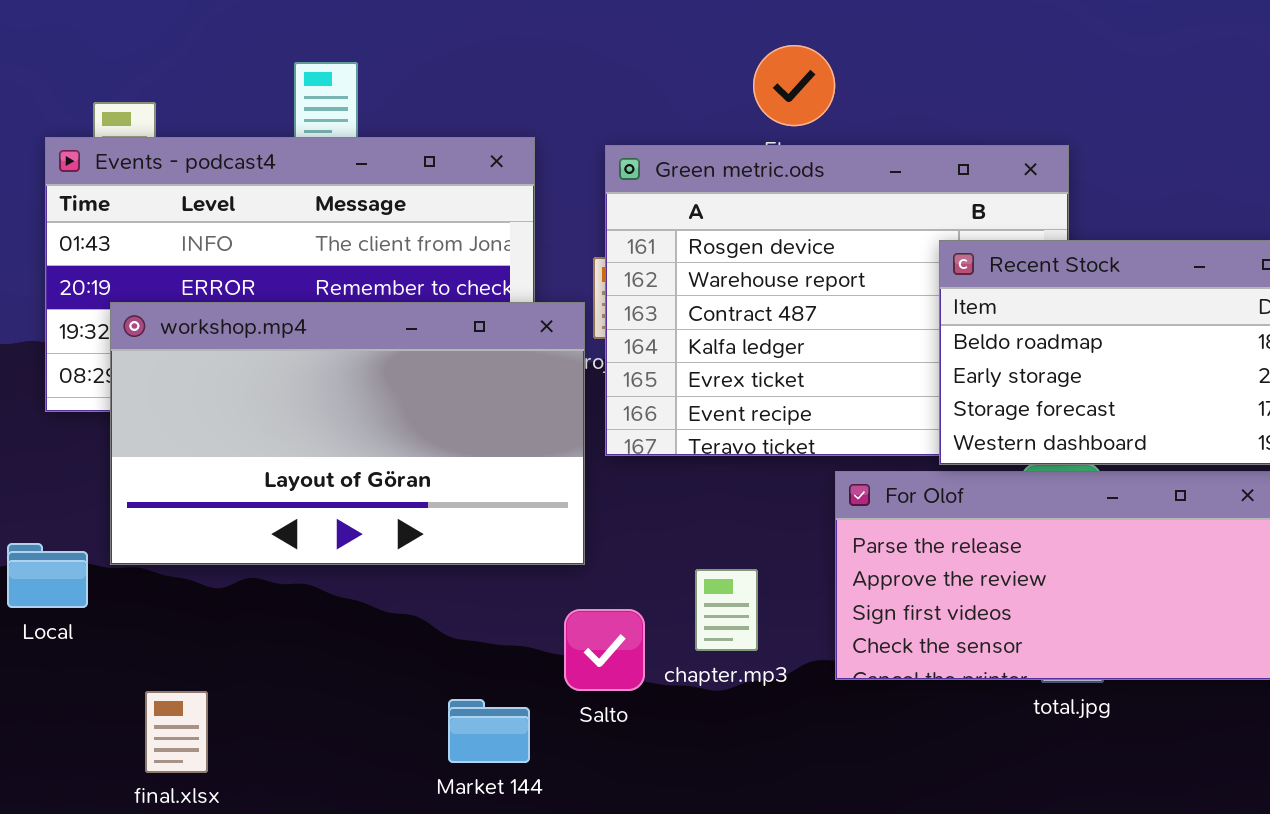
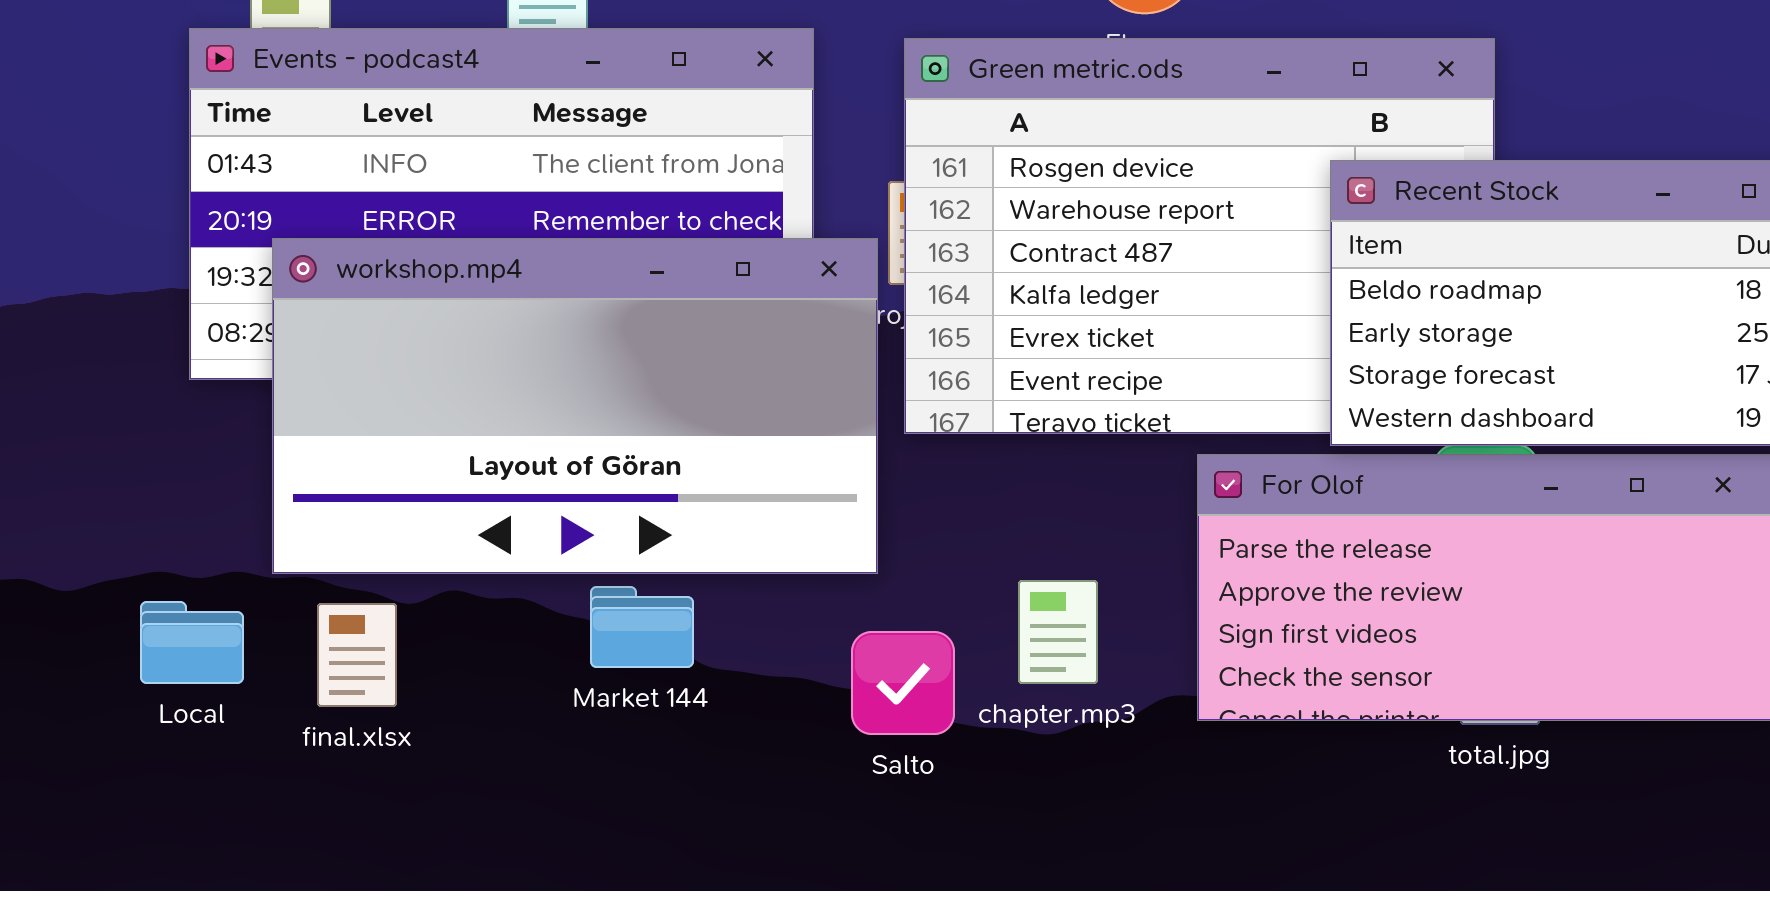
Local: [7,543,88,608] -> [140,601,244,684], moved
final.xlsx: [145,691,208,773] -> [317,603,397,707], moved
Market 144: [448,699,530,763] -> [590,586,694,668], moved

